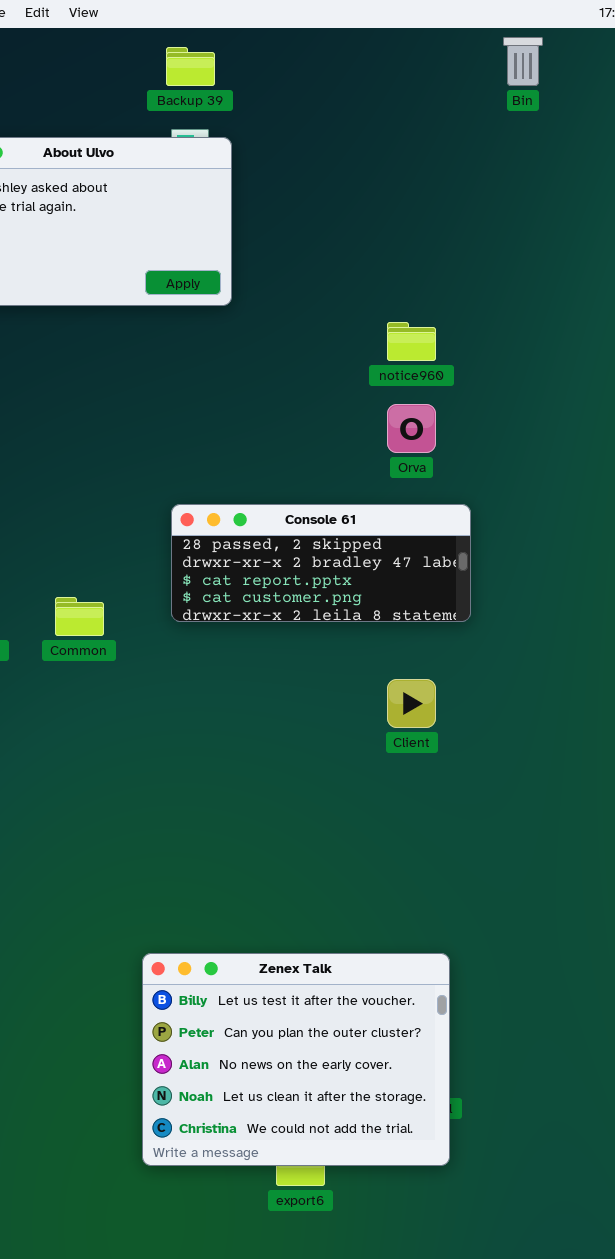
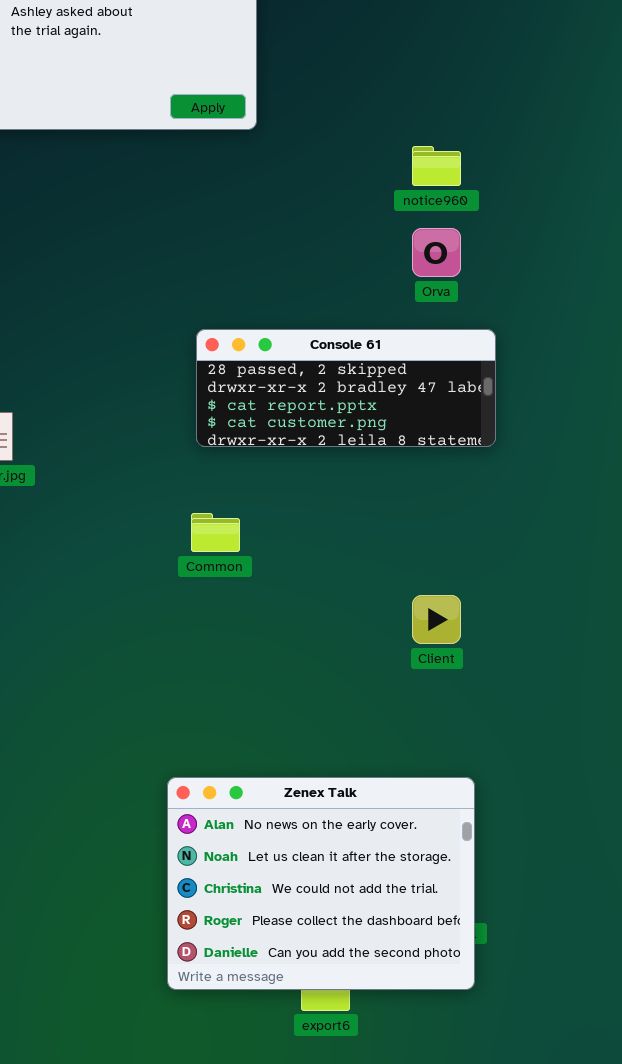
Common: [55,597,104,636] -> [191,513,240,552], moved
Client: [387,679,436,728] -> [412,595,461,644], moved
Zenex Talk: [142,953,450,1166] -> [167,777,475,990], scrolled down 2 rows

